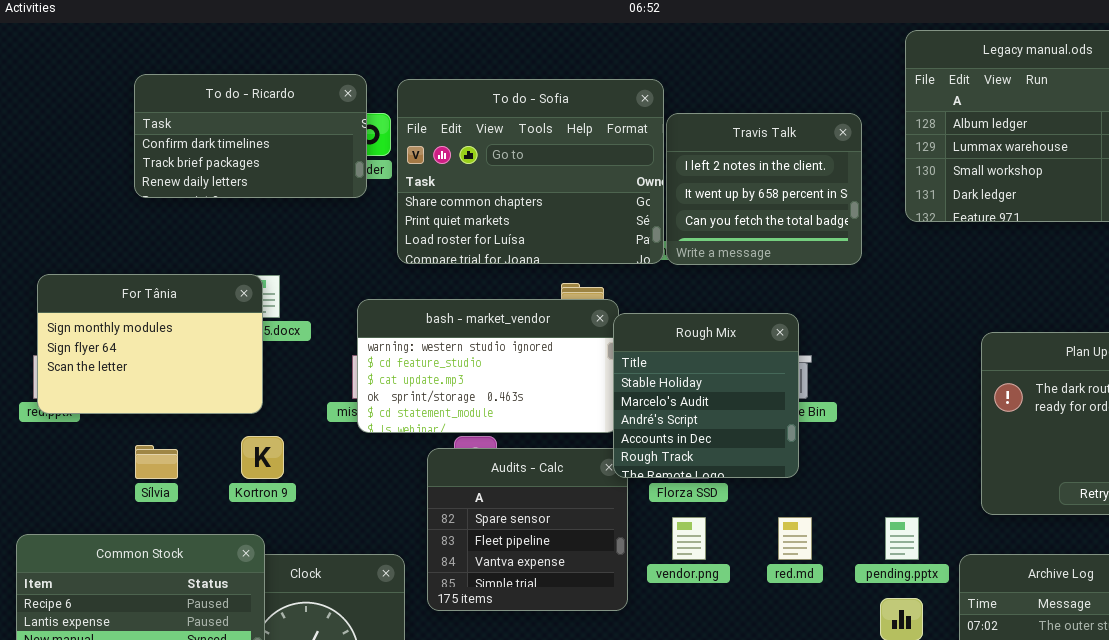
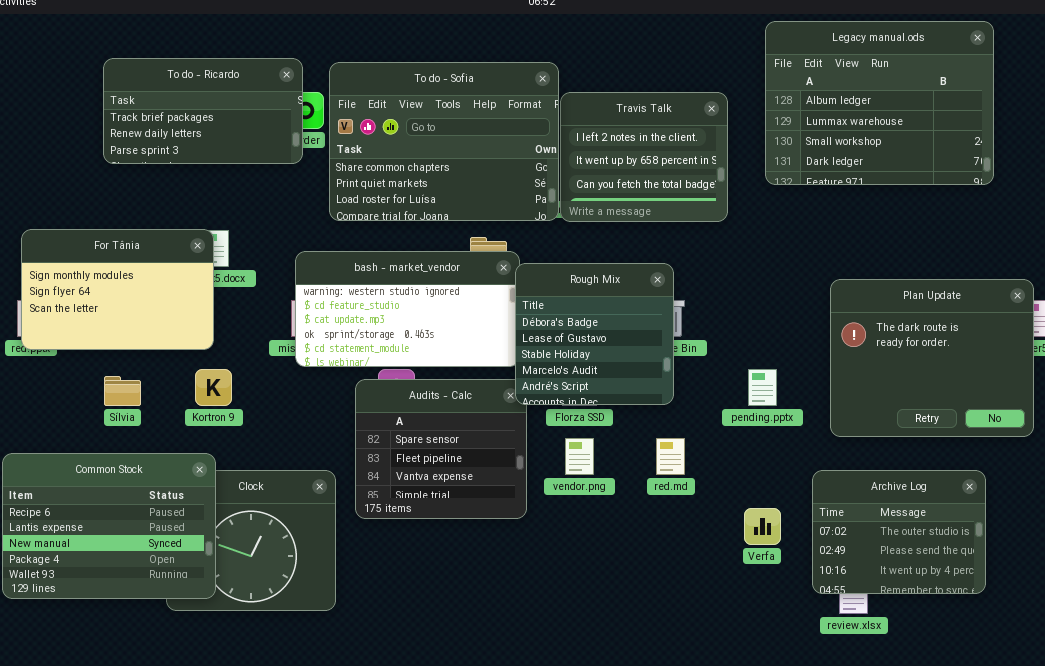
To do - Ricardo: [134,74,367,198] -> [103,58,303,164], scrolled down 1 row
Rough Mix: [613,313,799,478] -> [515,263,674,405], scrolled up 2 rows
pending.pptx: [885,517,919,560] -> [748,369,777,406], moved

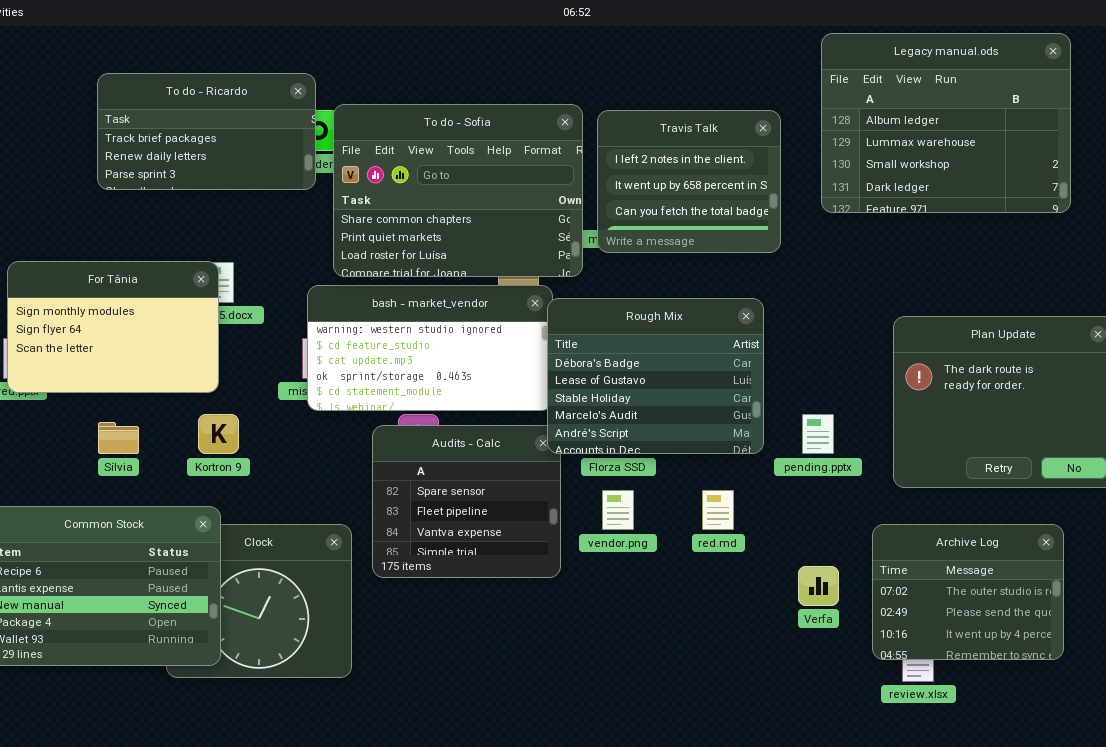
To do - Sofia: [329,62,559,221] -> [333,104,583,277], moved
Rough Mix: [515,263,674,405] -> [547,298,764,454], resized

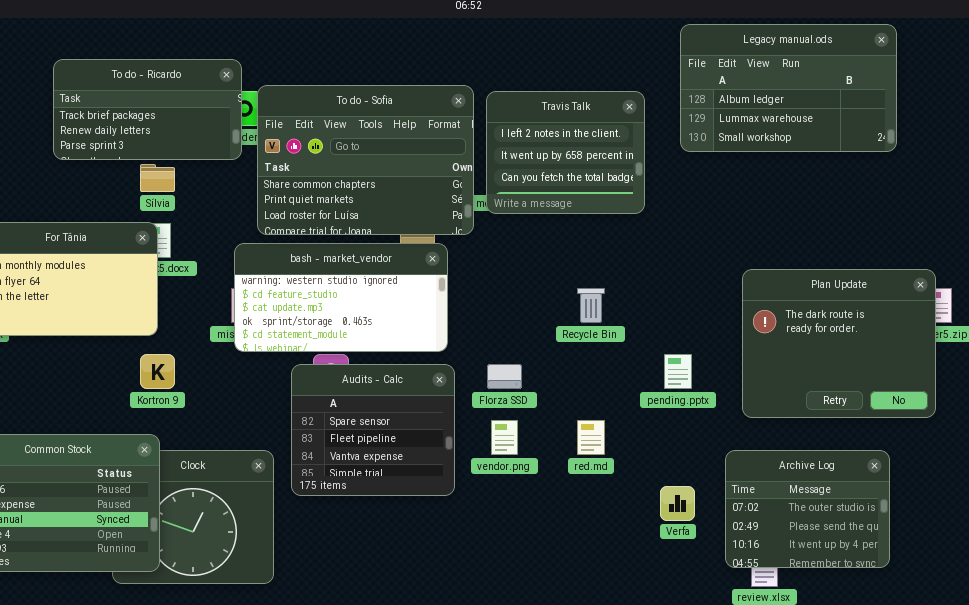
Legacy manual.ods: [821,33,1071,213] -> [680,24,897,152], resized
Rough Mix: [547,298,764,454] -> none, closed
Sílvia: [98,422,139,454] -> [140,164,175,192], moved

